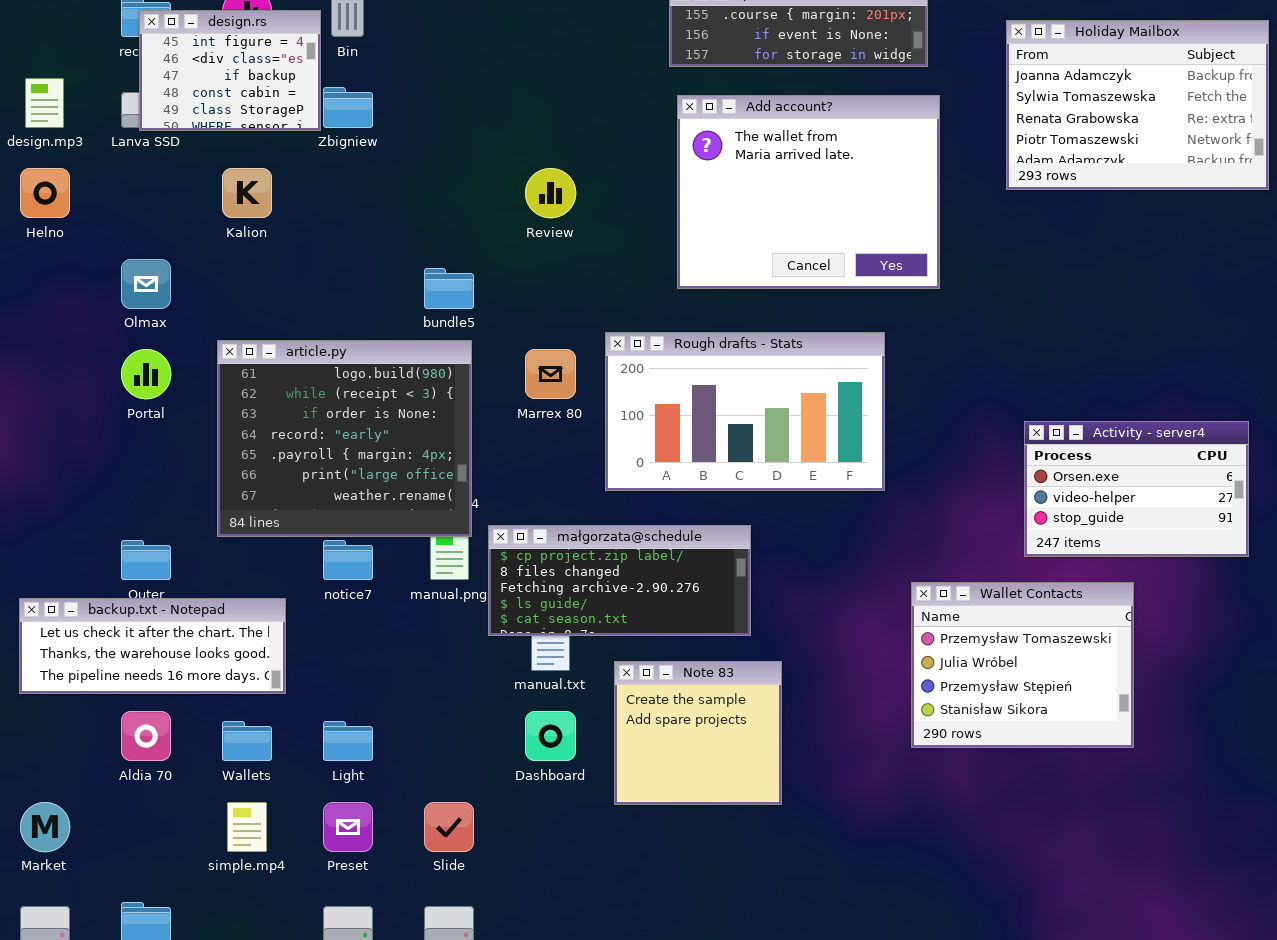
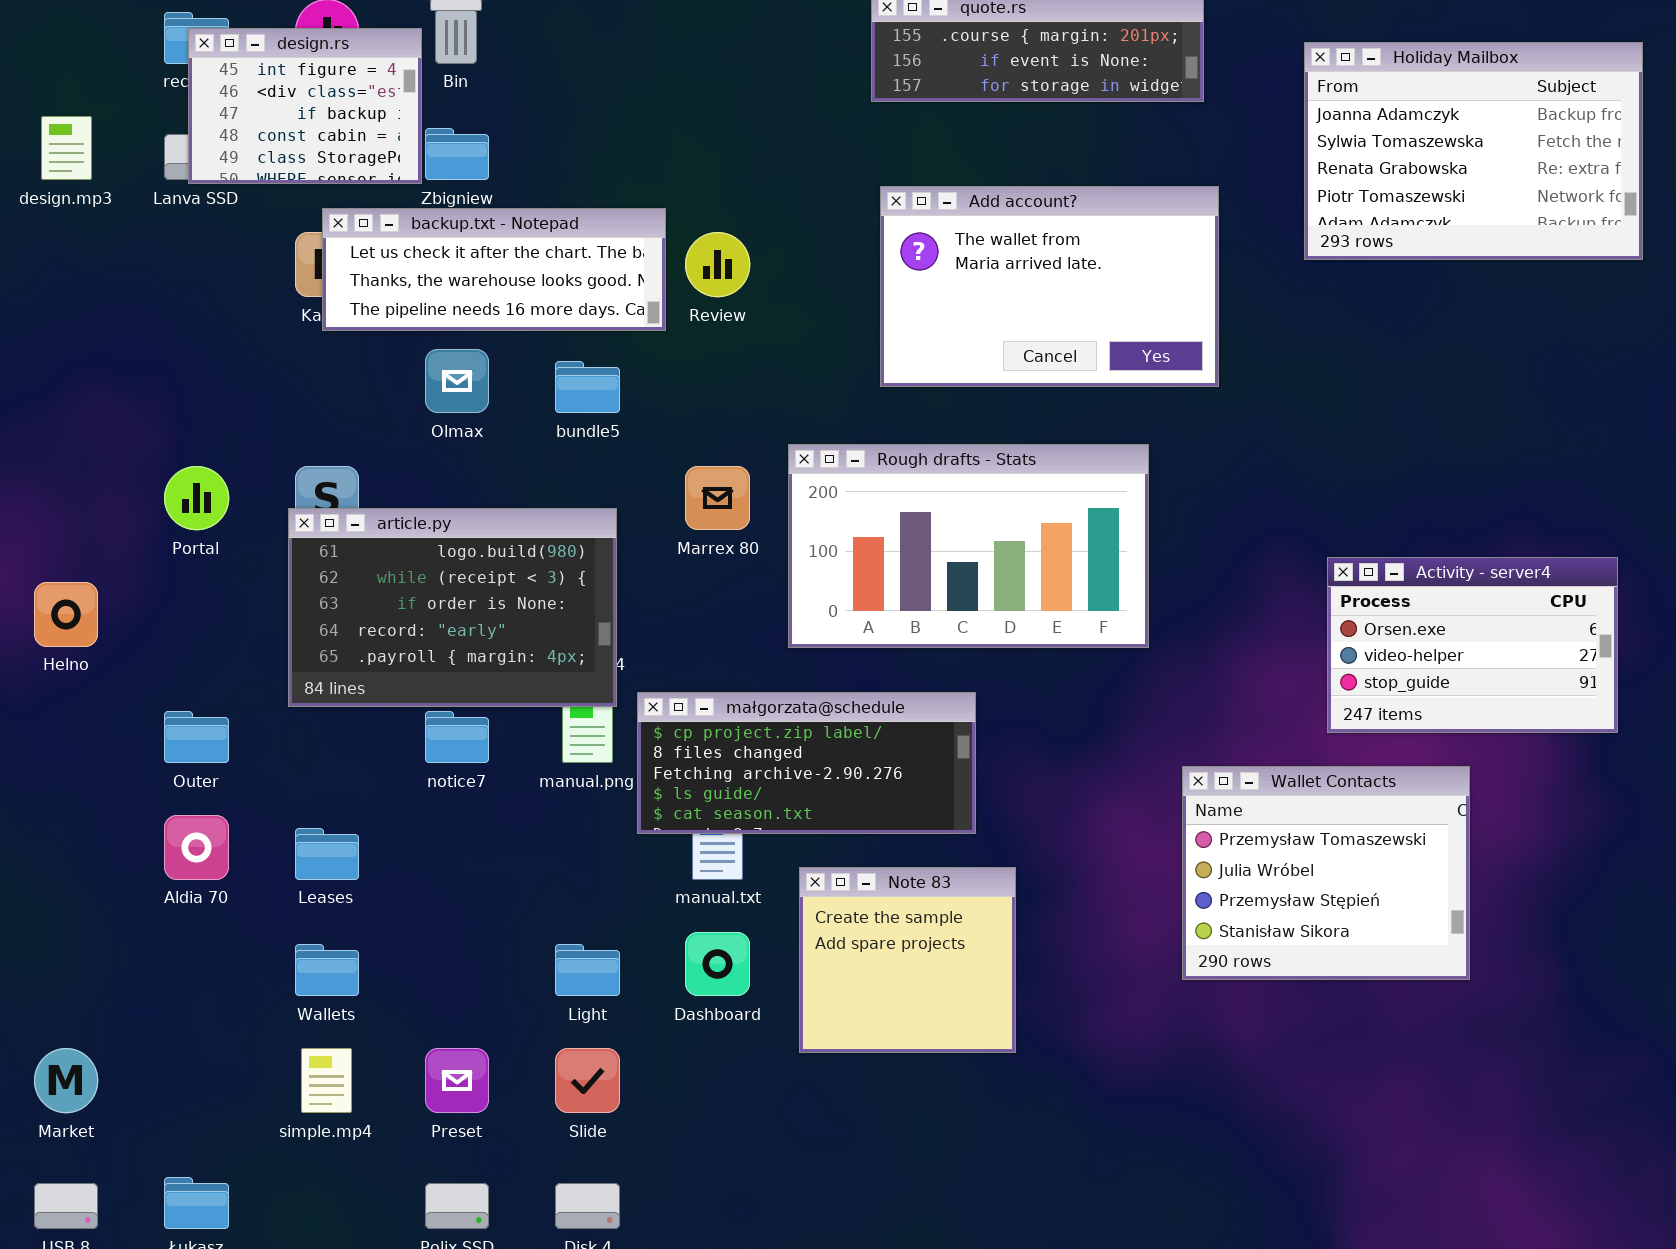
Add account?: [677,95,940,289] -> [880,186,1219,387], resized
Helno: [20,168,70,218] -> [34,582,98,647], moved
Olmax: [121,259,171,309] -> [425,349,489,413], moved
article.py: [217,340,472,537] -> [288,508,617,707], resized
backup.txt - Notepad: [19,598,286,694] -> [322,208,666,331], moved
Aldia 70: [121,711,171,761] -> [164,815,229,880], moved
Light: [323,721,373,761] -> [555,944,620,996], moved

